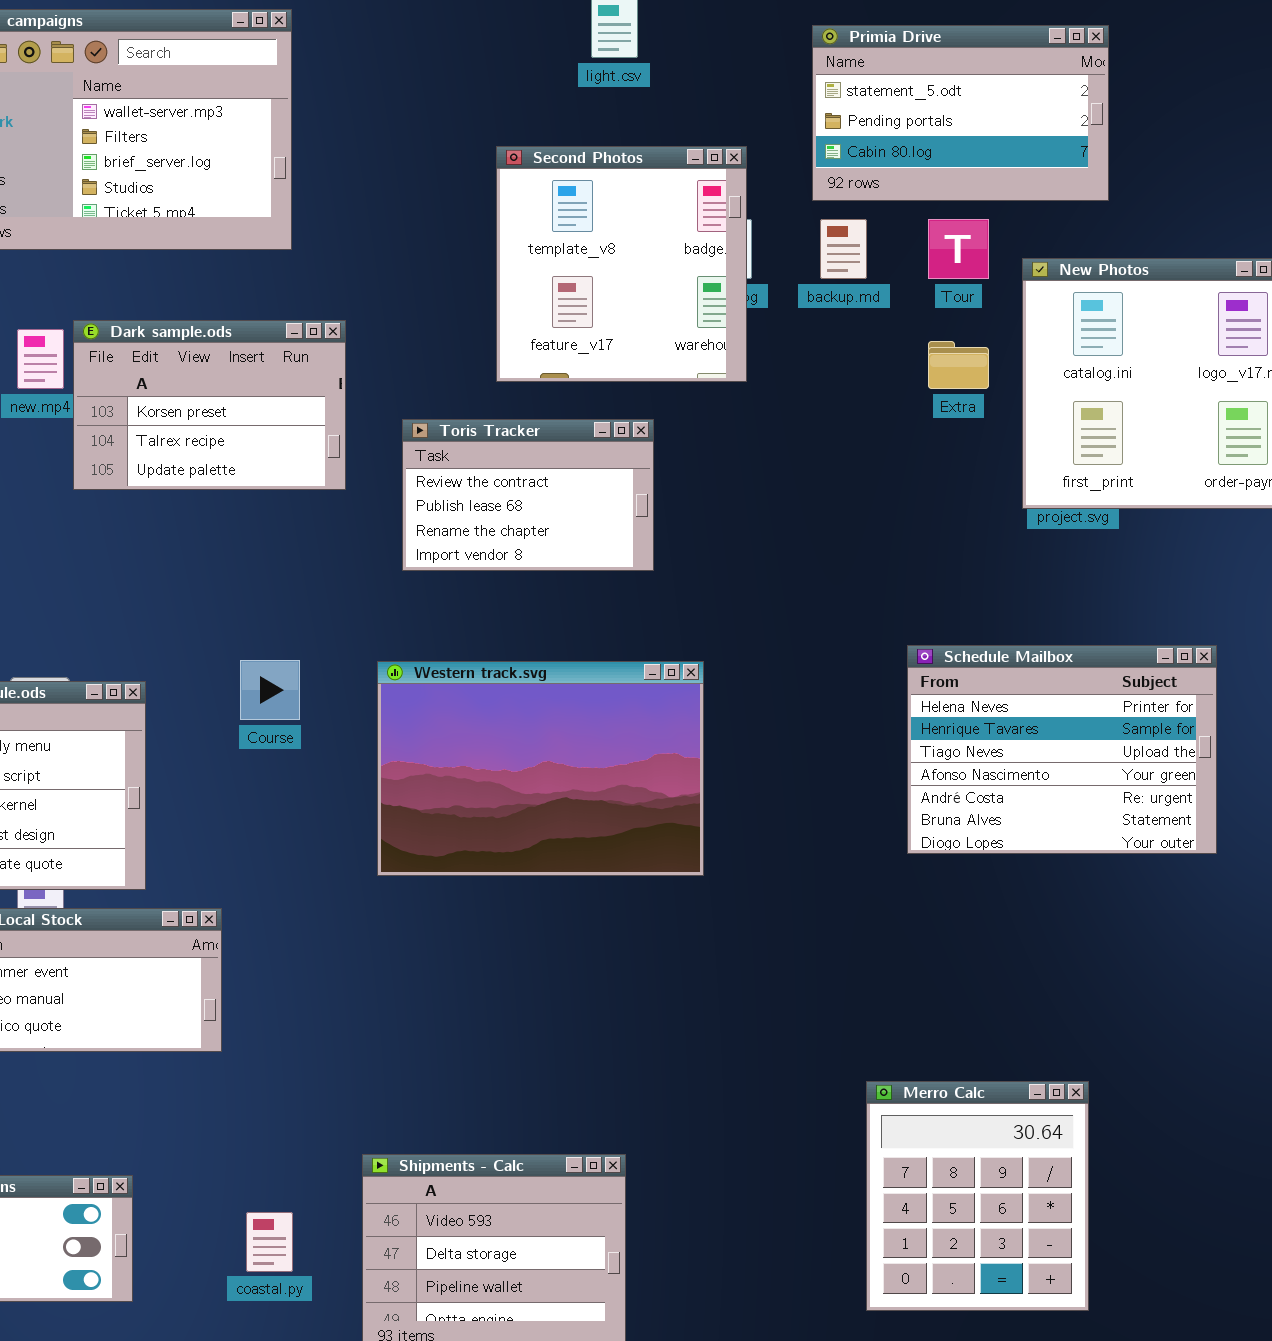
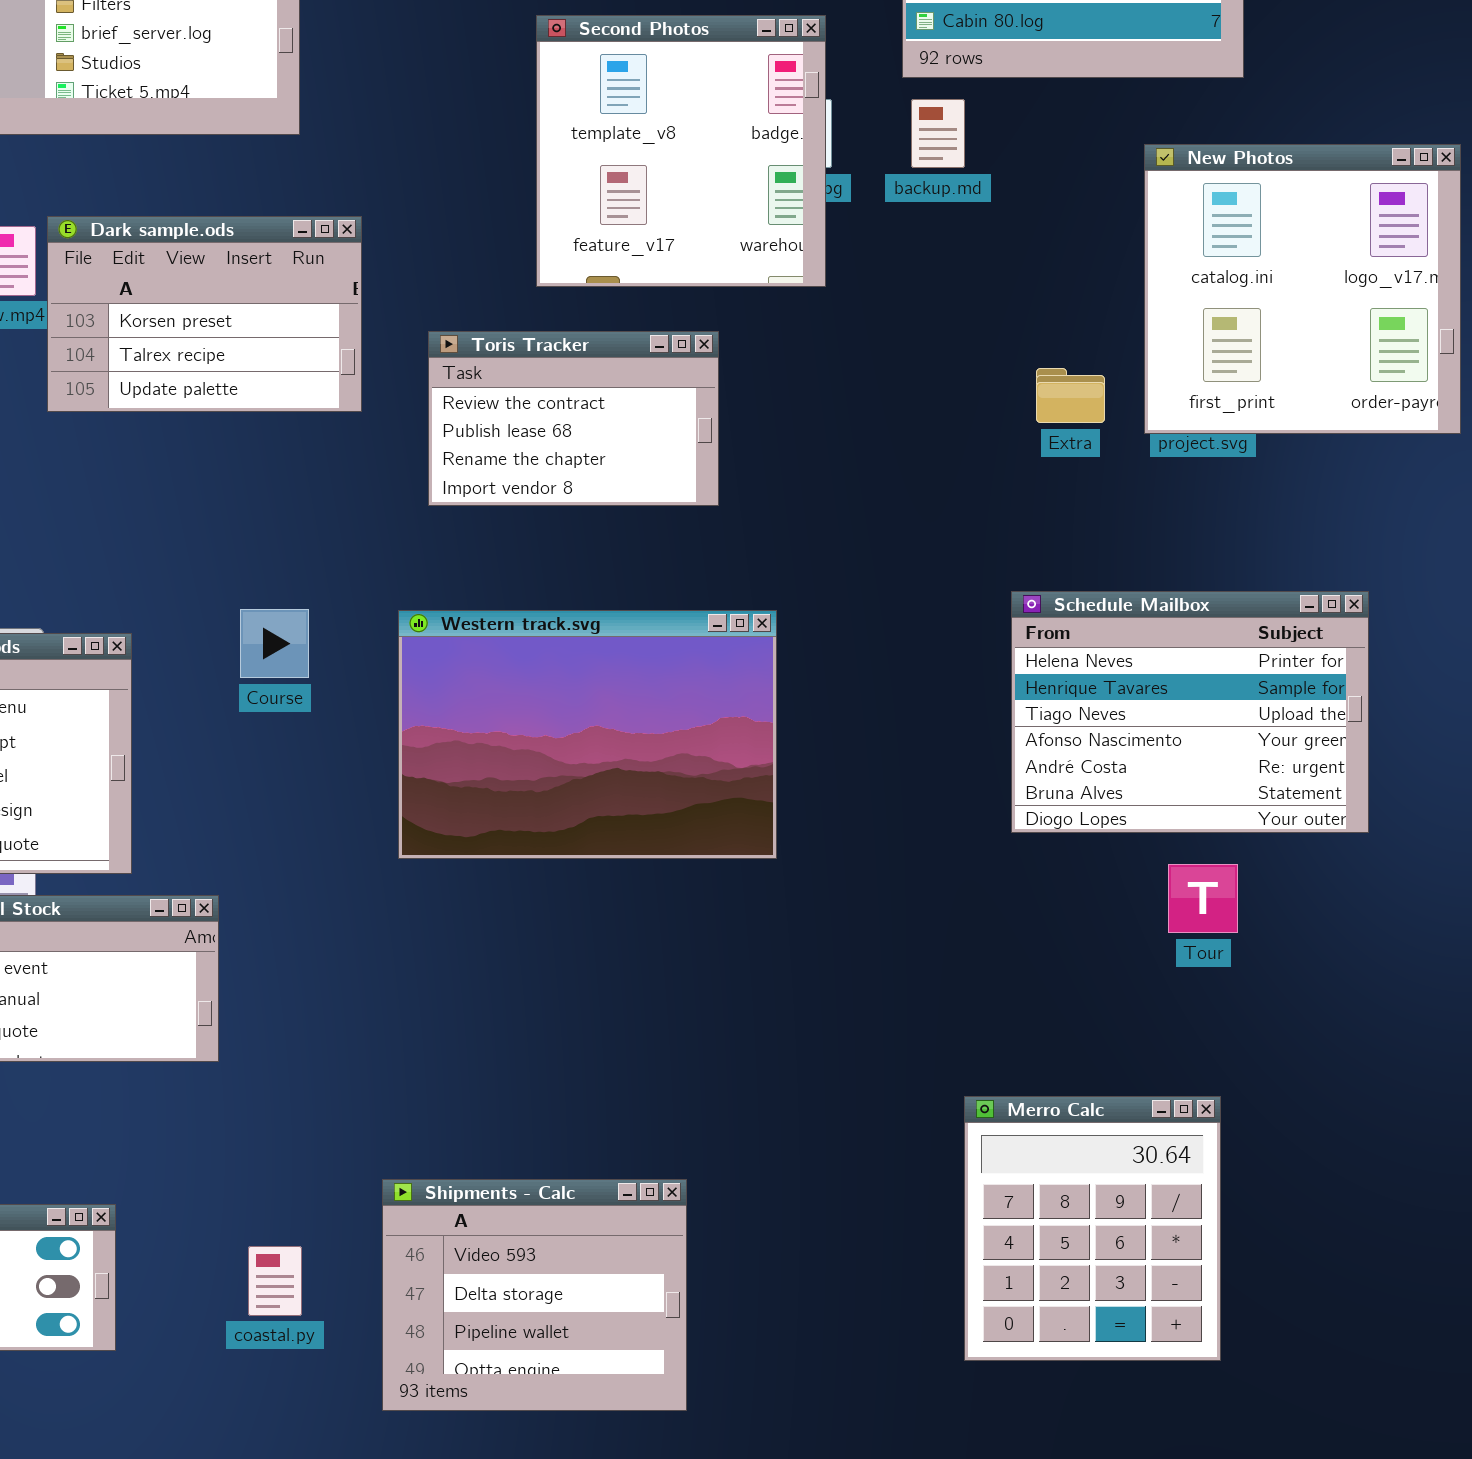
Tour: [928,219,989,279] -> [1168,864,1238,933], moved
Extra: [928,341,989,389] -> [1036,368,1105,423], moved

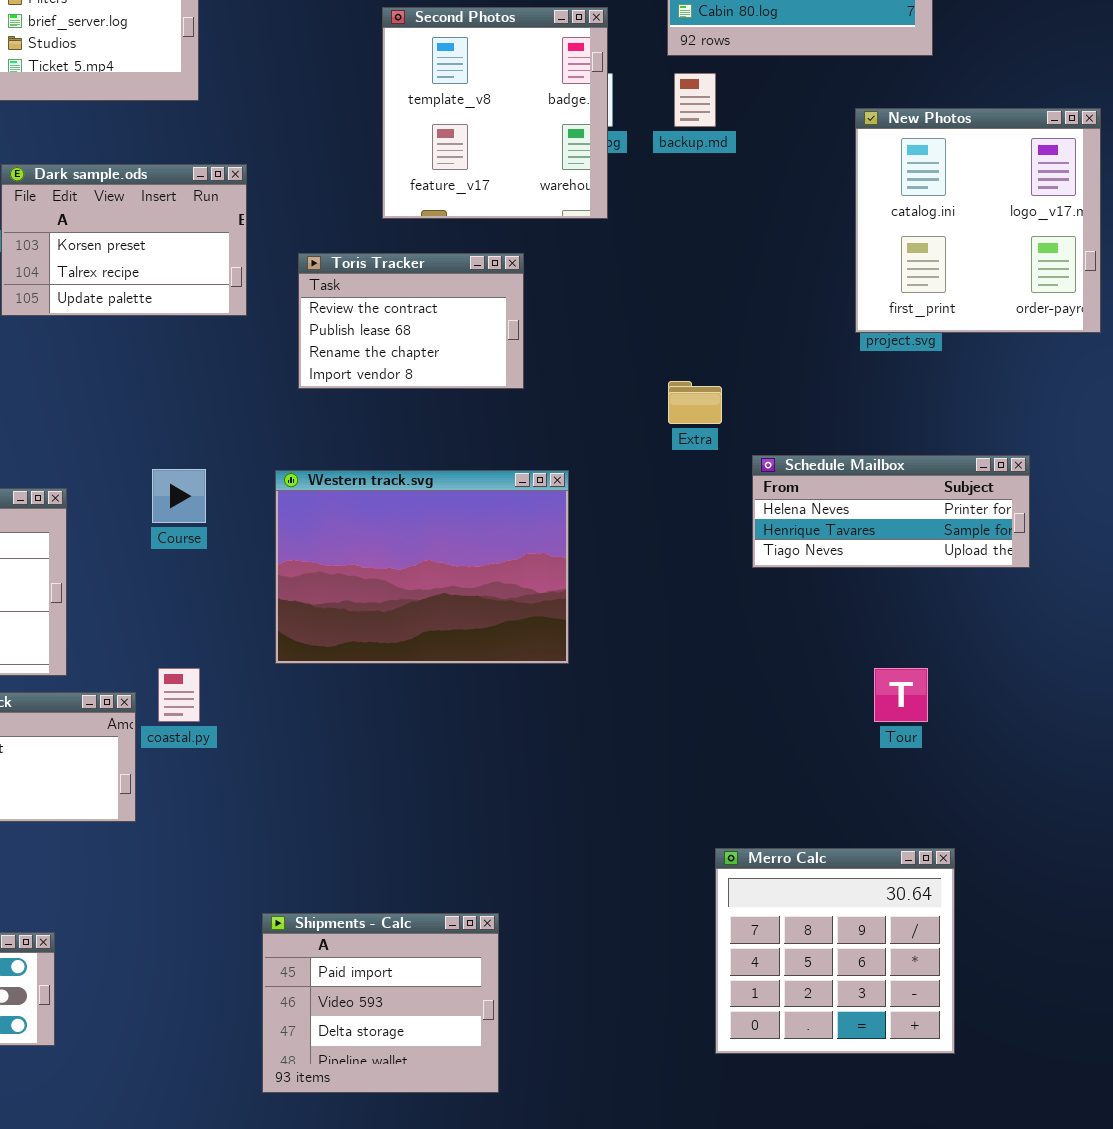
Extra: [1036,368,1105,423] -> [668,381,722,424], moved
Schedule Mailbox: [1011,591,1369,833] -> [752,455,1030,568], resized
Merro Calc: [964,1096,1221,1361] -> [715,848,955,1054], resized
Shipments - Calc: [382,1179,687,1411] -> [262,913,499,1093], scrolled up 1 row
coastal.py: [248,1246,302,1316] -> [158,668,200,722], moved

